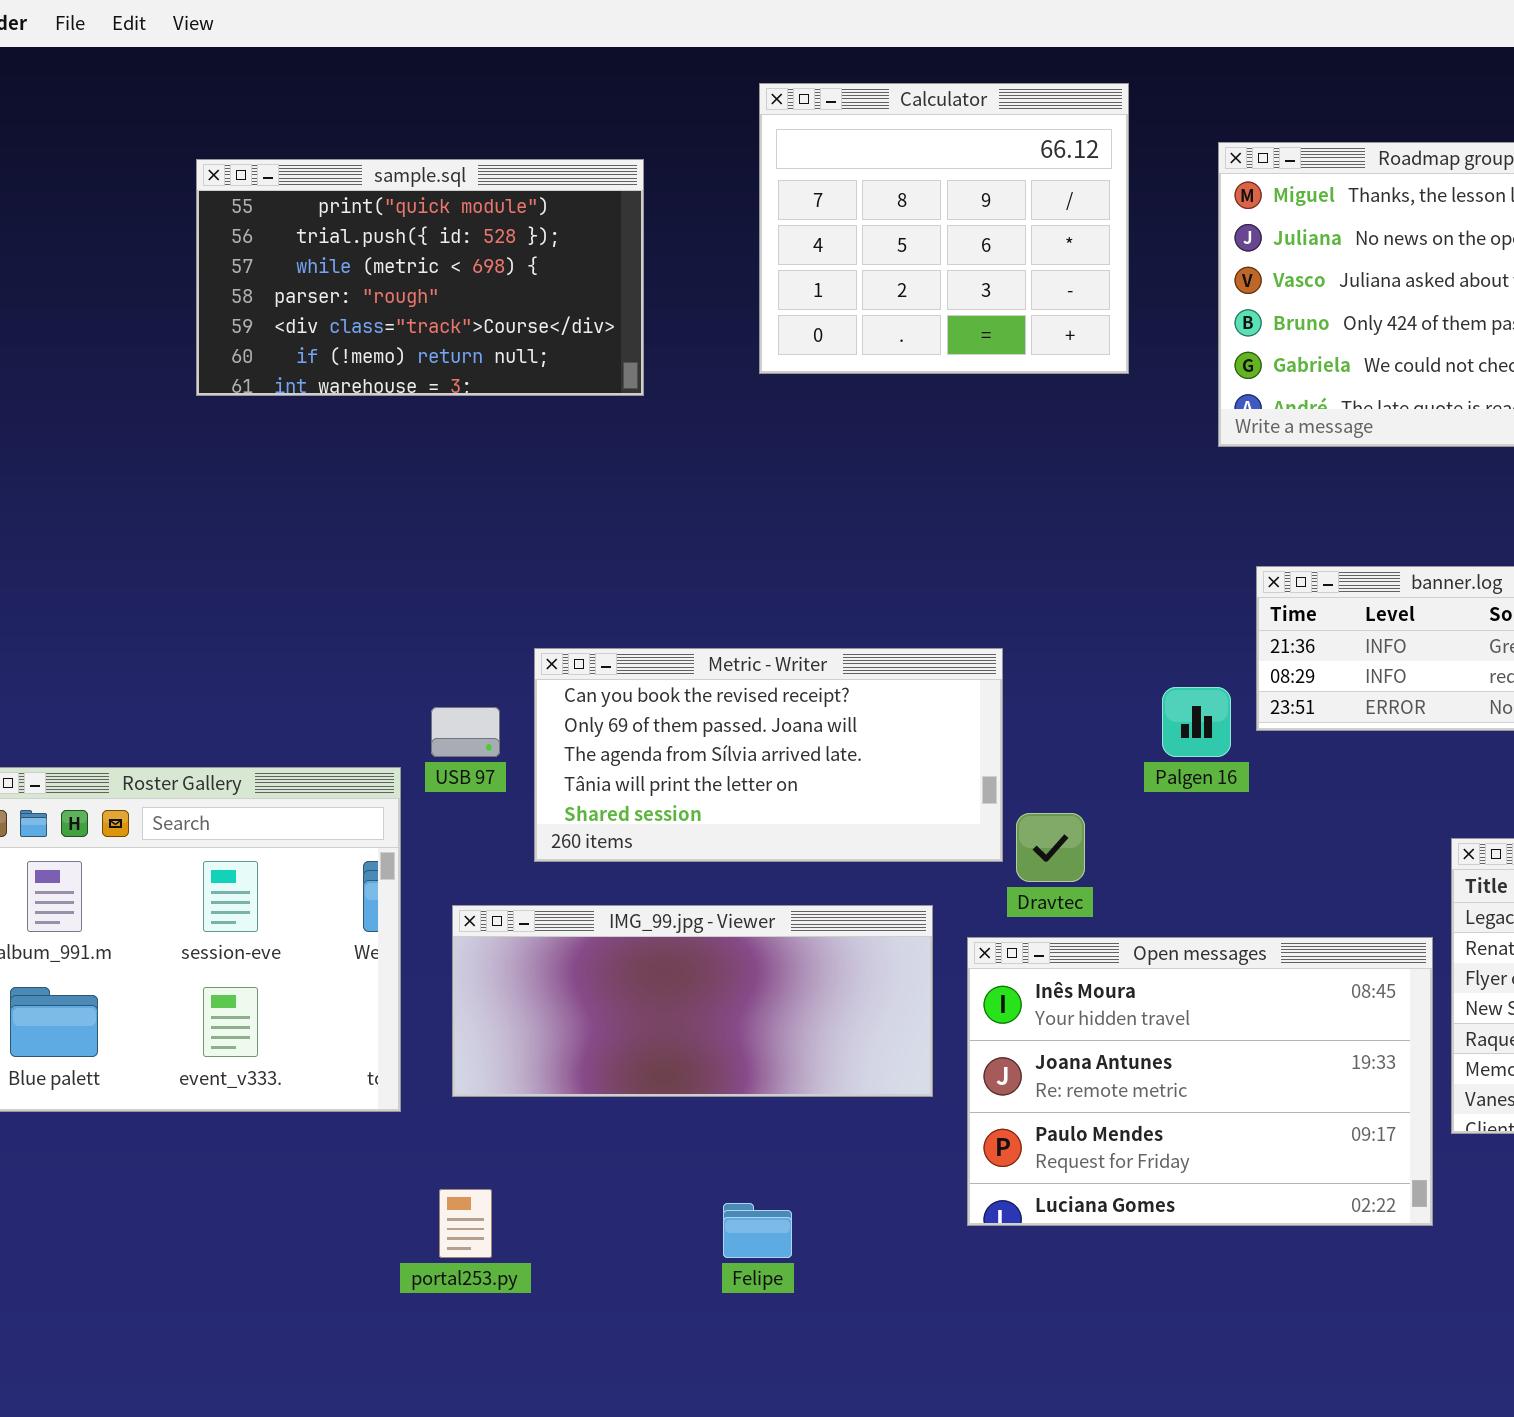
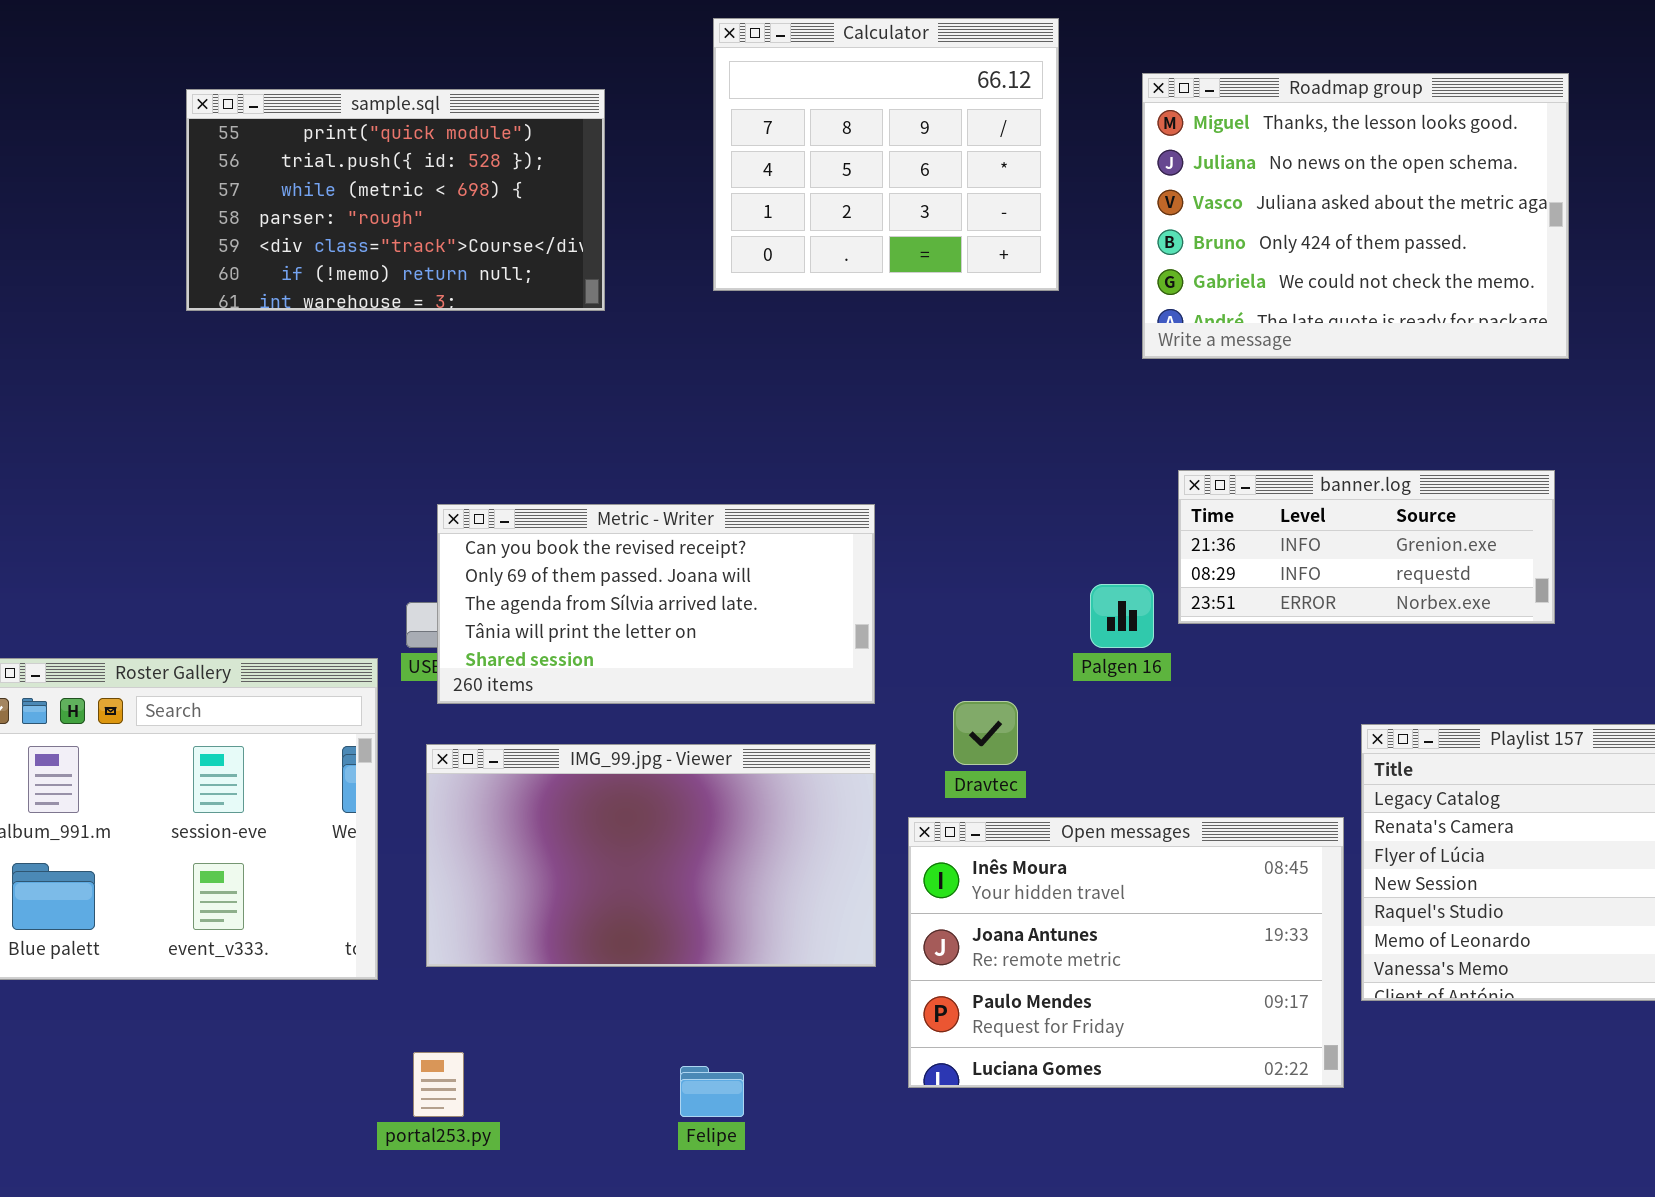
Metric - Writer: [534,648,1003,862] -> [437,504,875,704], moved
IMG_99.jpg - Viewer: [452,905,933,1097] -> [426,744,876,967], resized

